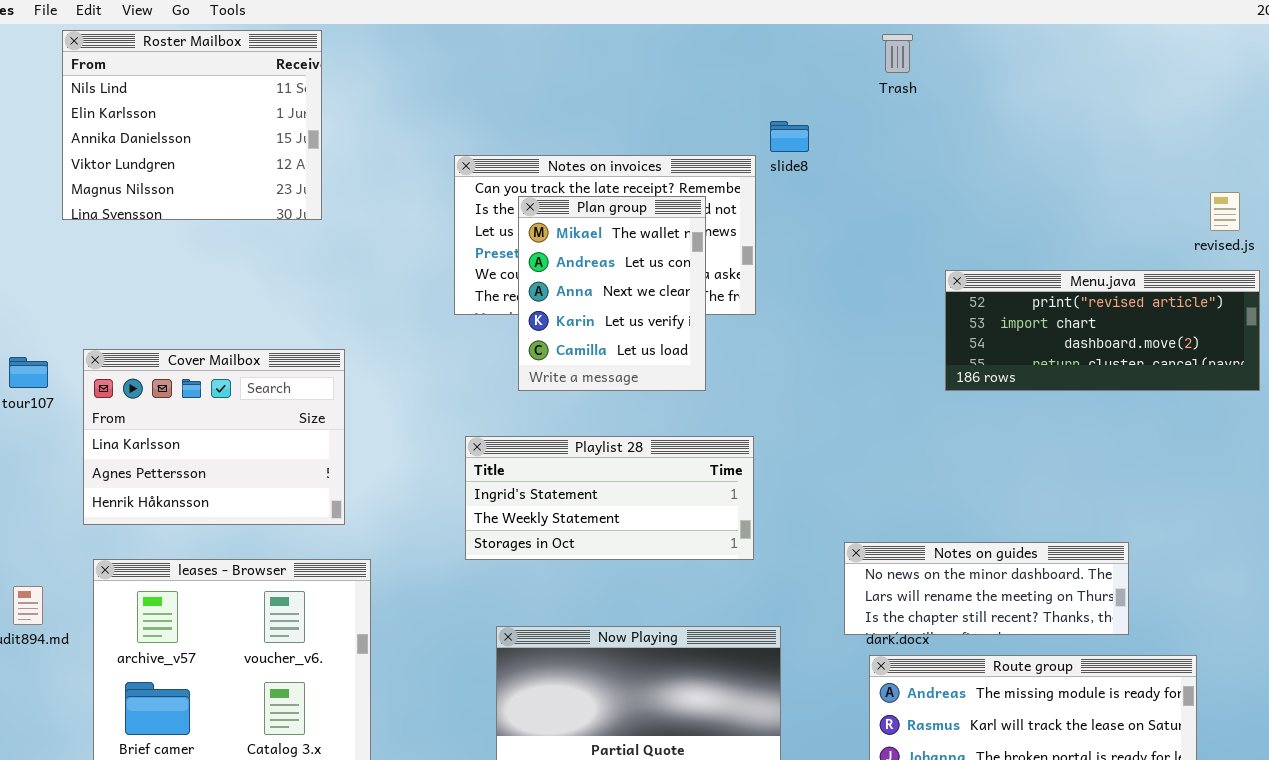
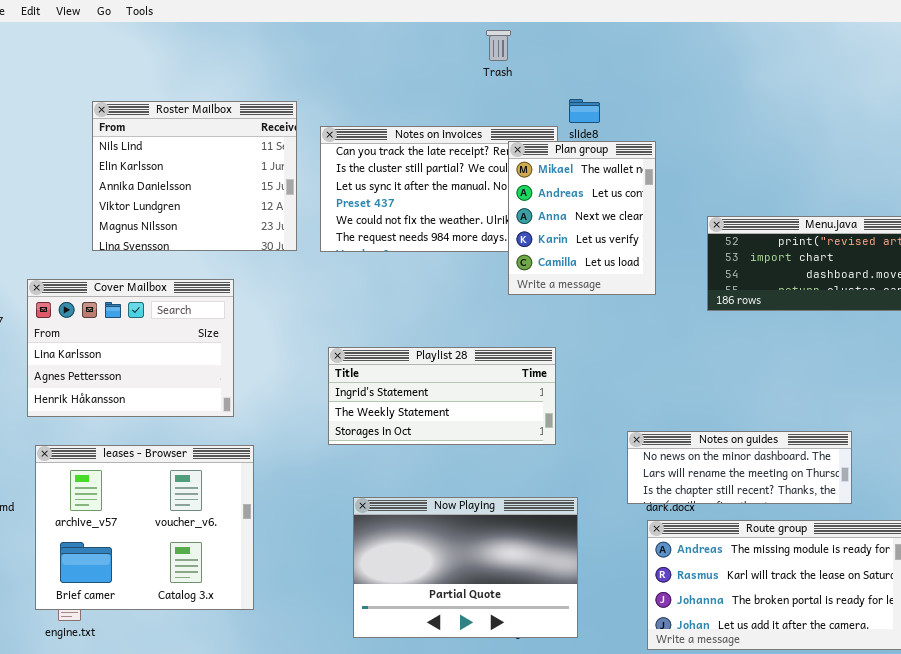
Roster Mailbox: [62,30,322,220] -> [92,101,297,251], moved
Trash: [882,34,913,73] -> [486,30,511,61], moved
Plan group: [518,196,706,391] -> [508,141,656,295], moved

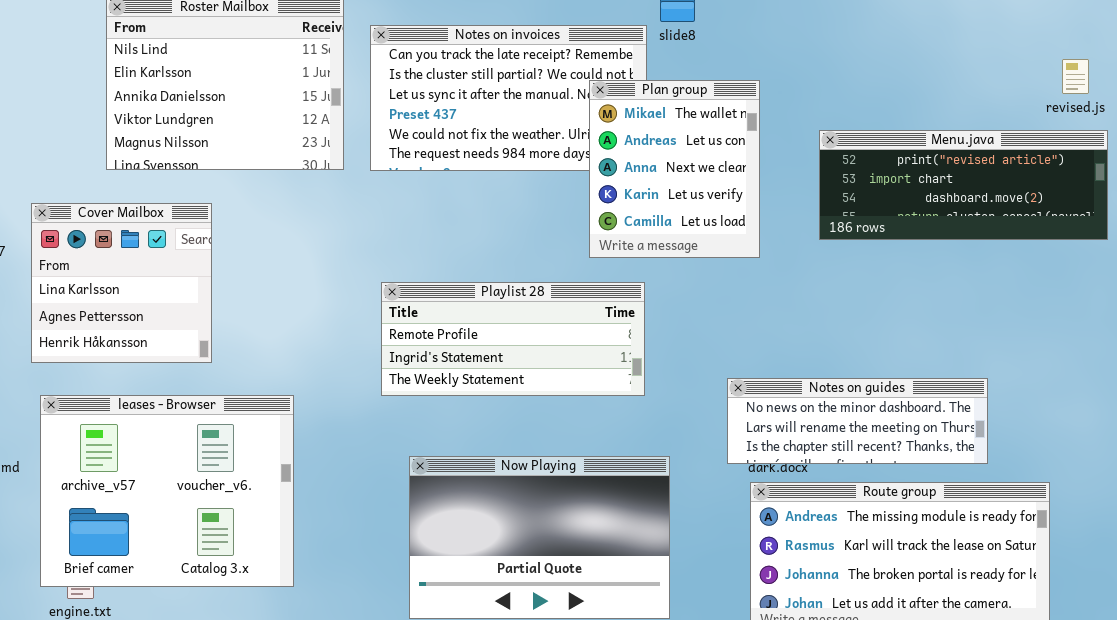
Plan group: [508,141,656,295] -> [589,80,760,258], moved
Cover Mailbox: [27,279,234,417] -> [31,203,212,363], resized
Playlist 28: [328,347,556,445] -> [381,282,645,396], scrolled up 1 row

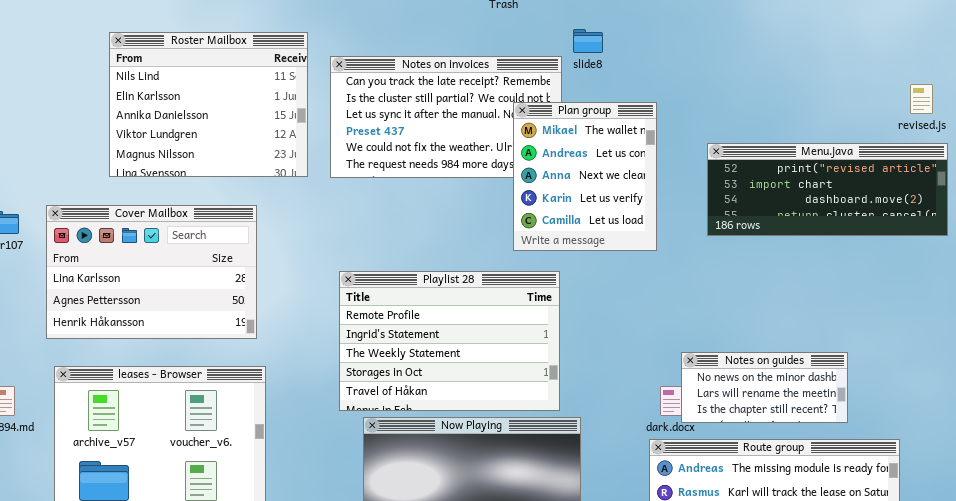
Cover Mailbox: [31,203,212,363] -> [46,205,257,339], resized
Playlist 28: [381,282,645,396] -> [339,271,560,411], resized
Notes on guides: [727,378,988,464] -> [681,352,848,423], resized

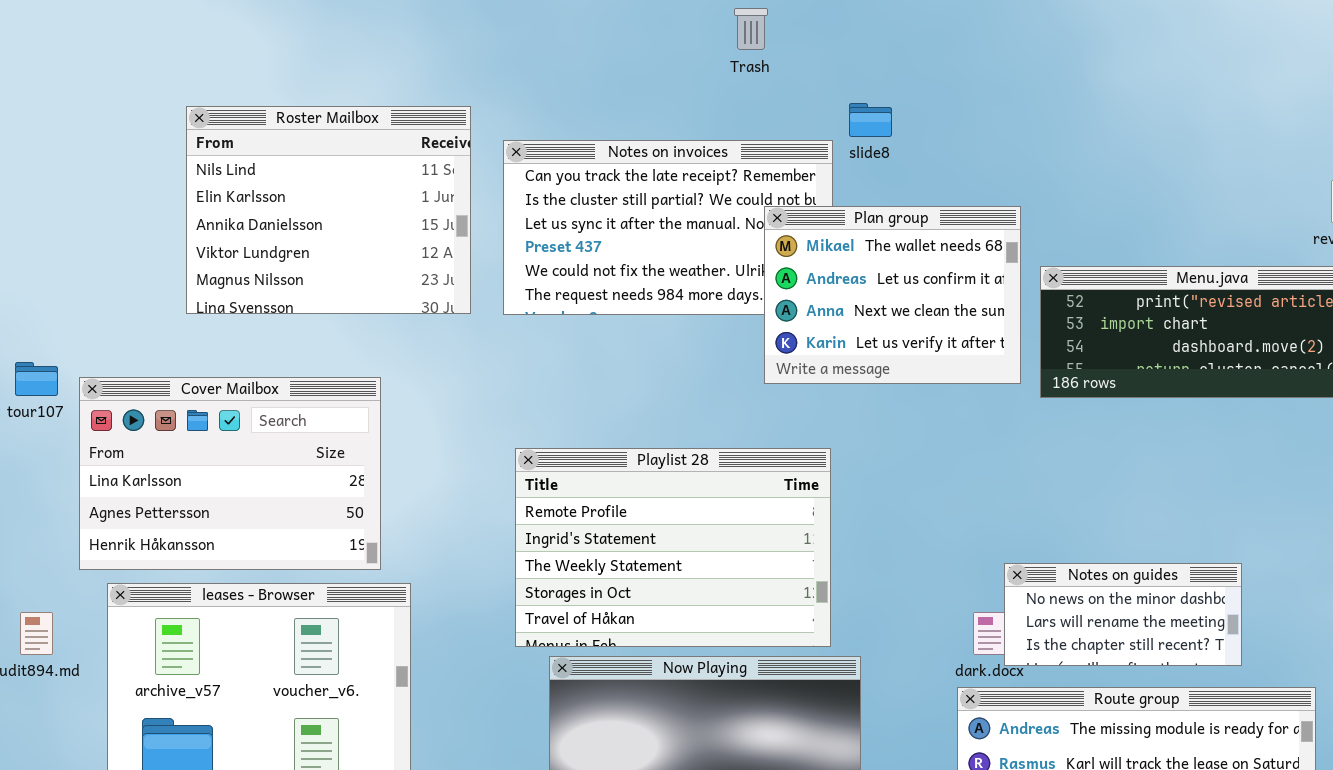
Plan group: [513,102,657,251] -> [764,206,1021,384], resized
Cover Mailbox: [46,205,257,339] -> [79,377,381,570], moved

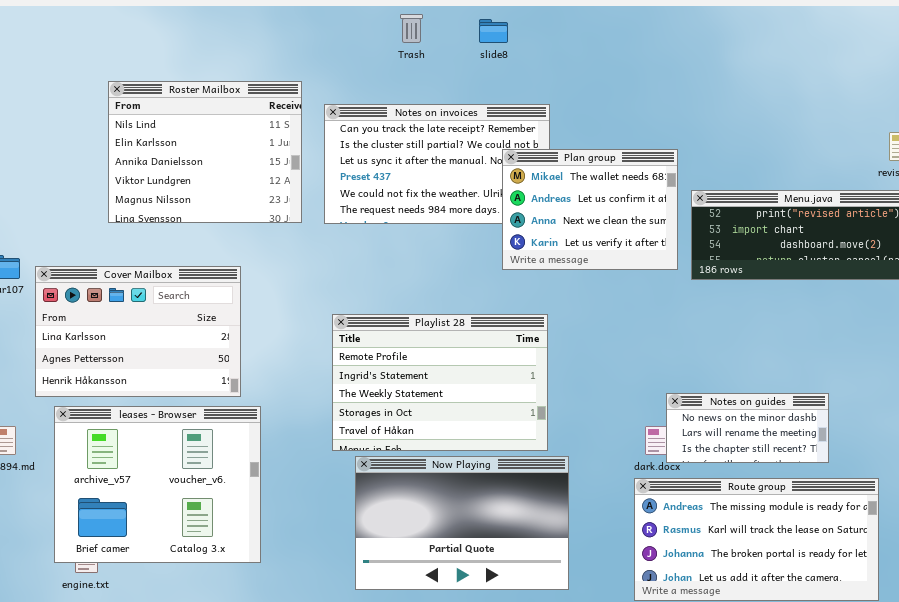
Trash: [734,8,768,50] -> [400,14,423,43], moved
slide8: [849,103,892,137] -> [479,19,508,43], moved

